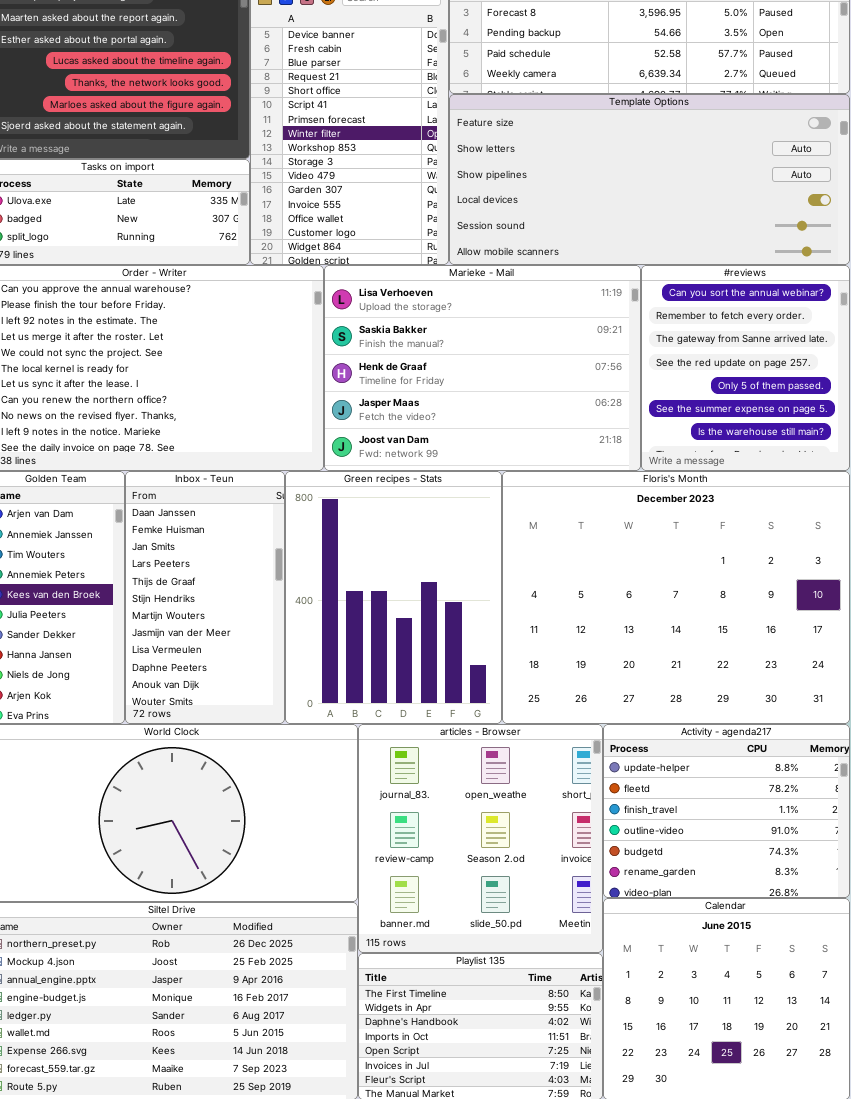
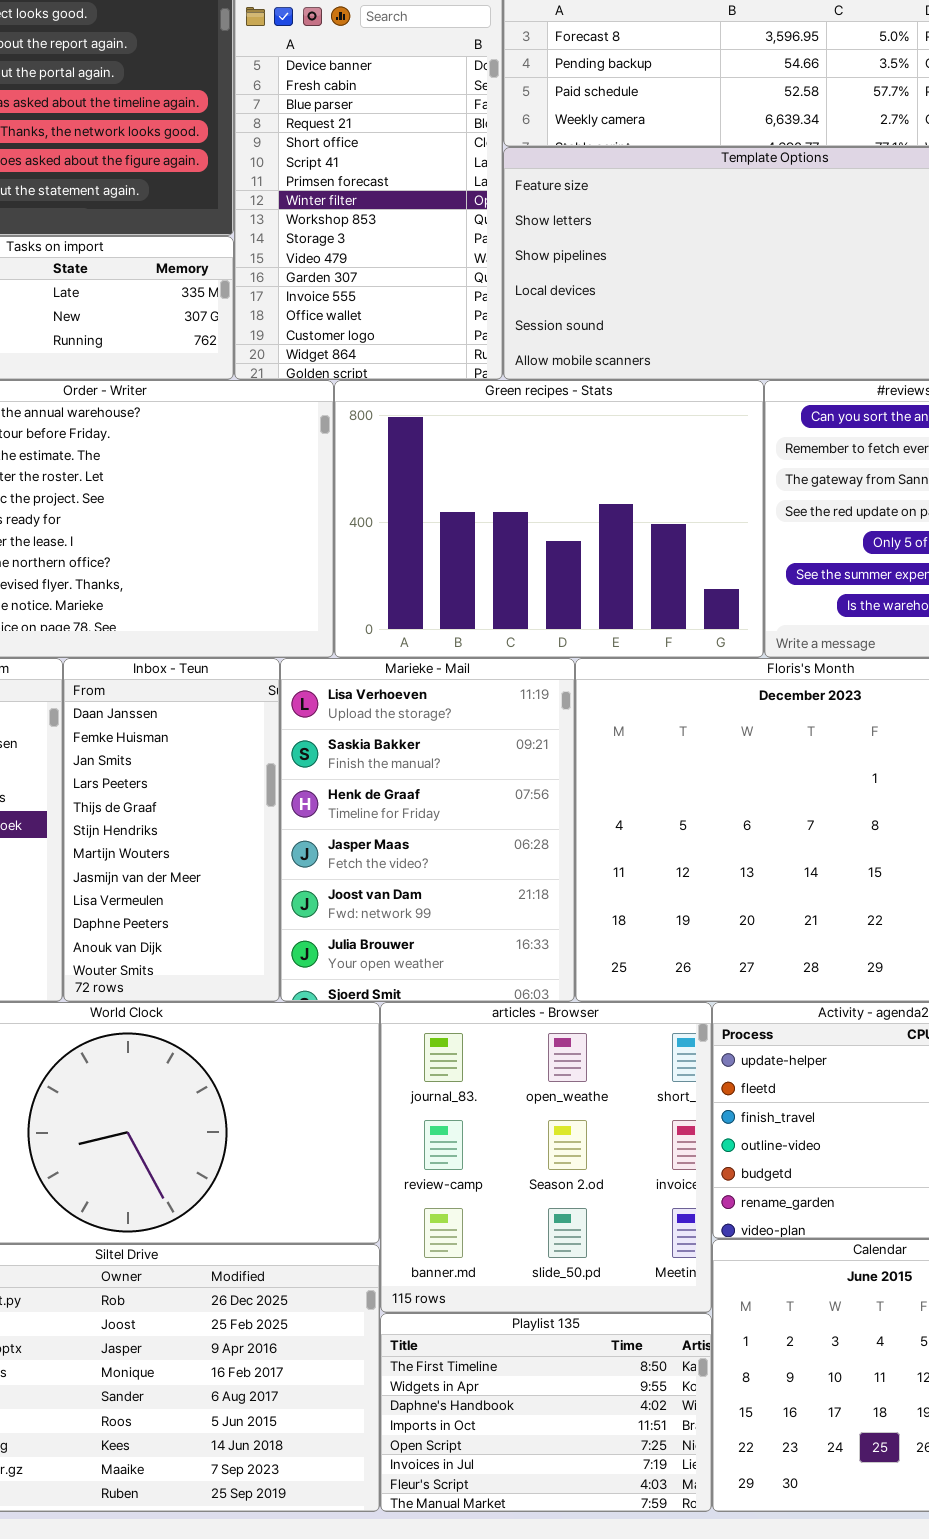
Marieke - Mail: [324,265,641,471] -> [280,658,575,1002], moved, resized
Green recipes - Stats: [285,471,502,724] -> [334,380,764,658], moved, resized

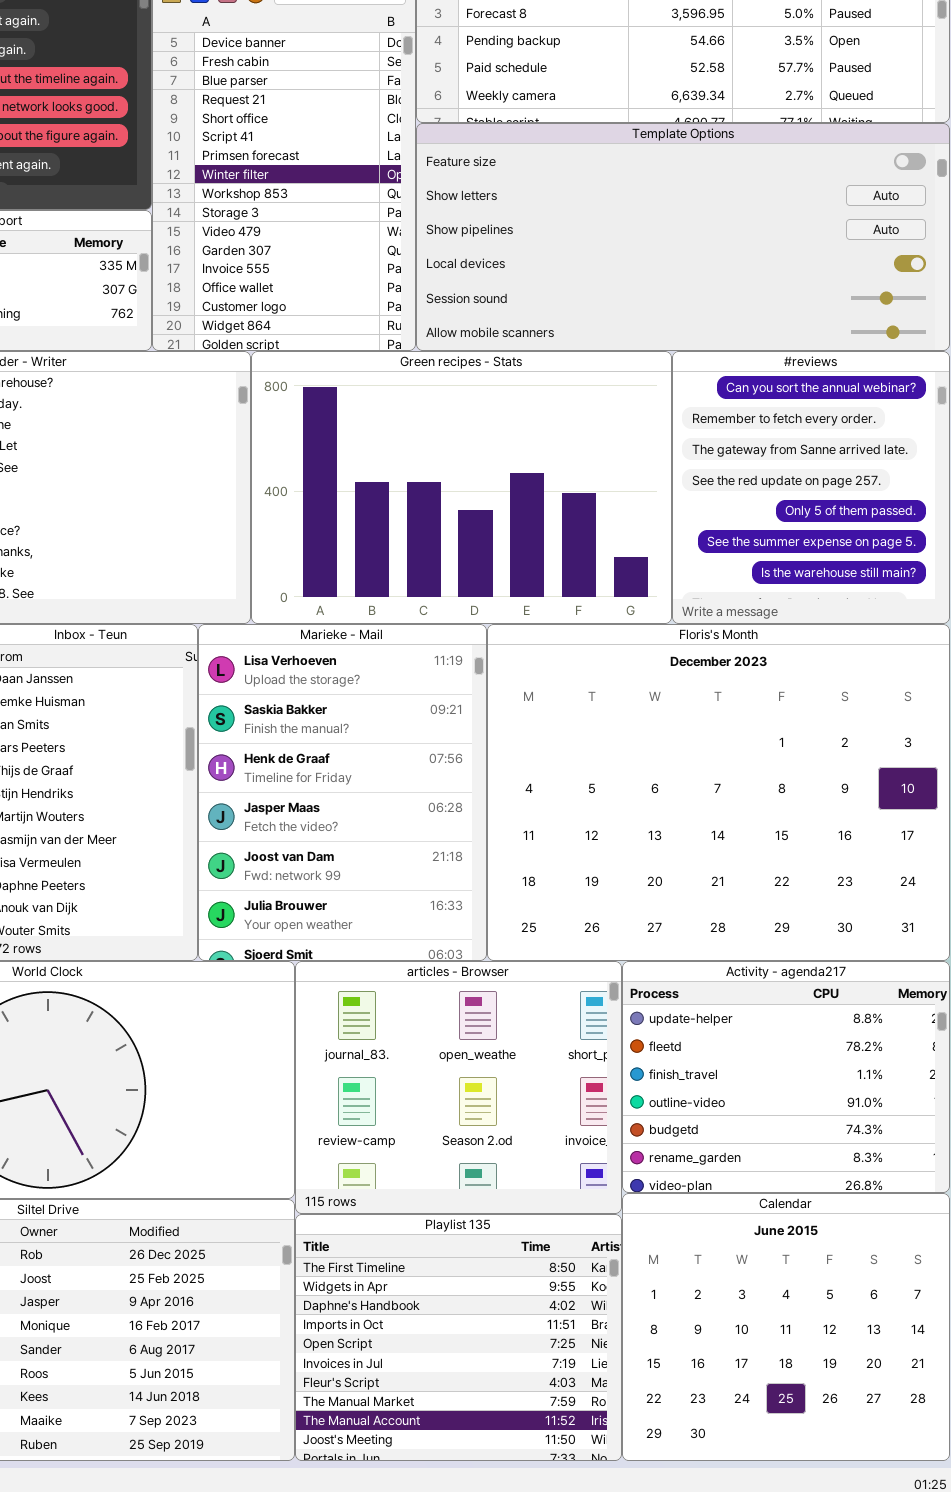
articles - Browser: [380,1002,712,1313] -> [295,961,622,1214], resized
Playlist 135: [380,1313,712,1512] -> [295,1214,622,1461], resized

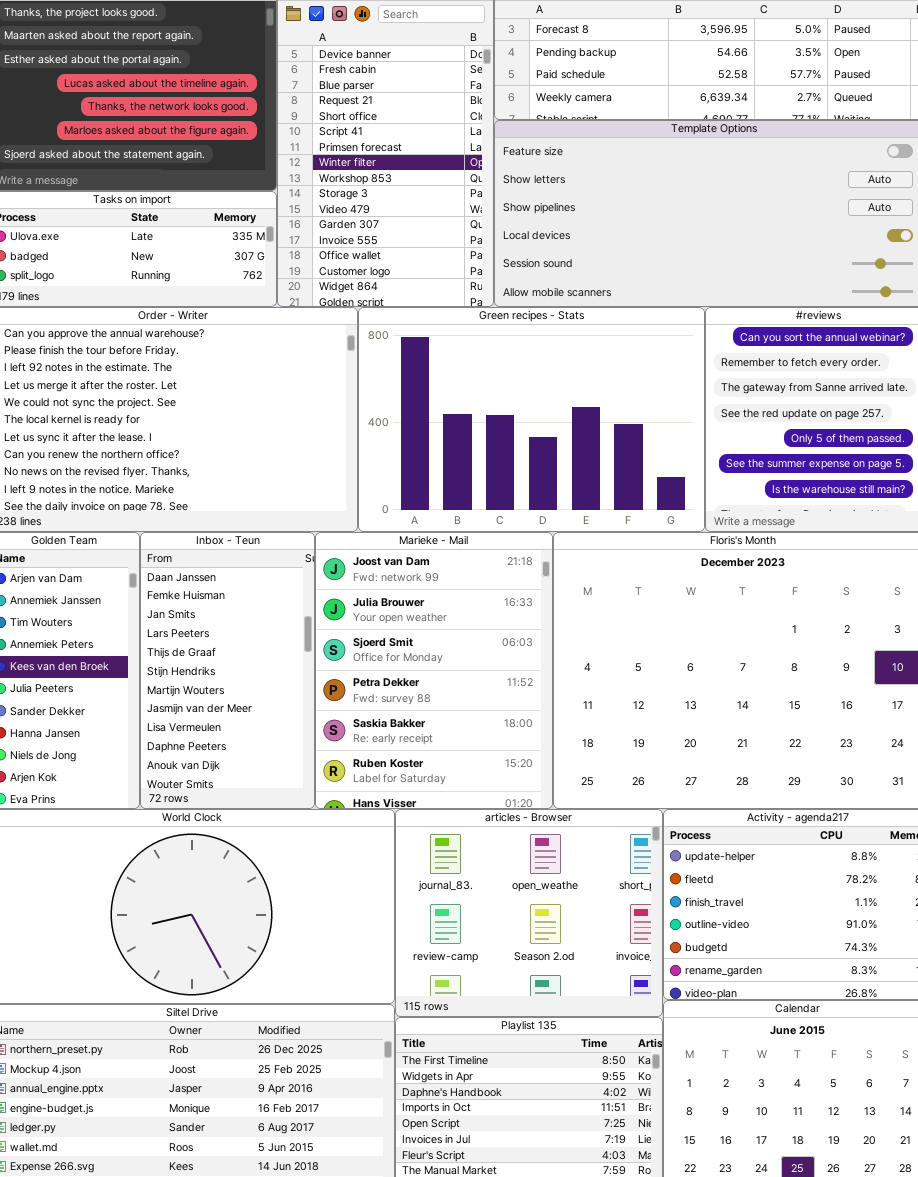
Marieke - Mail: [198,624,487,961] -> [315,532,553,809], scrolled down 4 rows

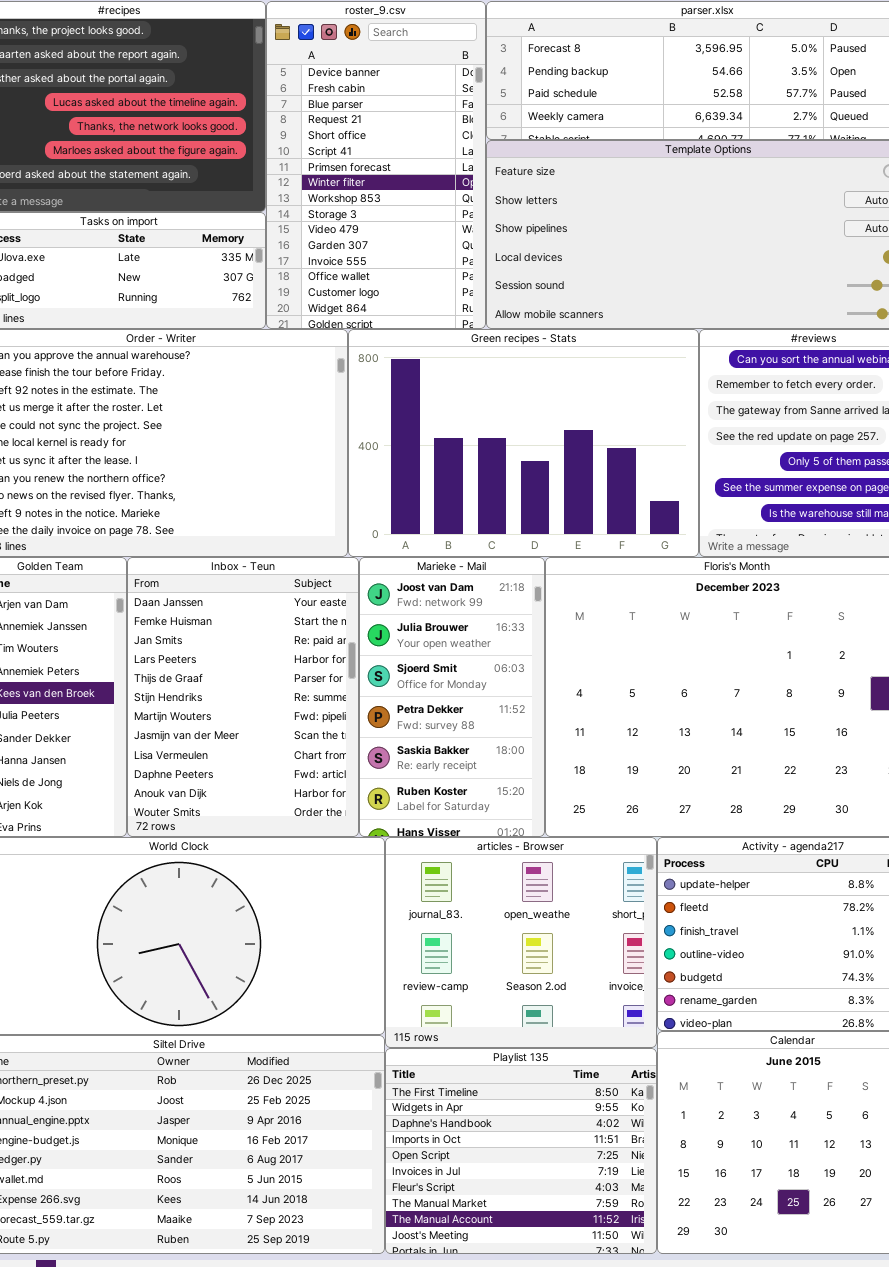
Inbox - Teun: [140,532,315,809] -> [127,557,359,837], resized
Marieke - Mail: [315,532,553,809] -> [359,557,545,837], resized

